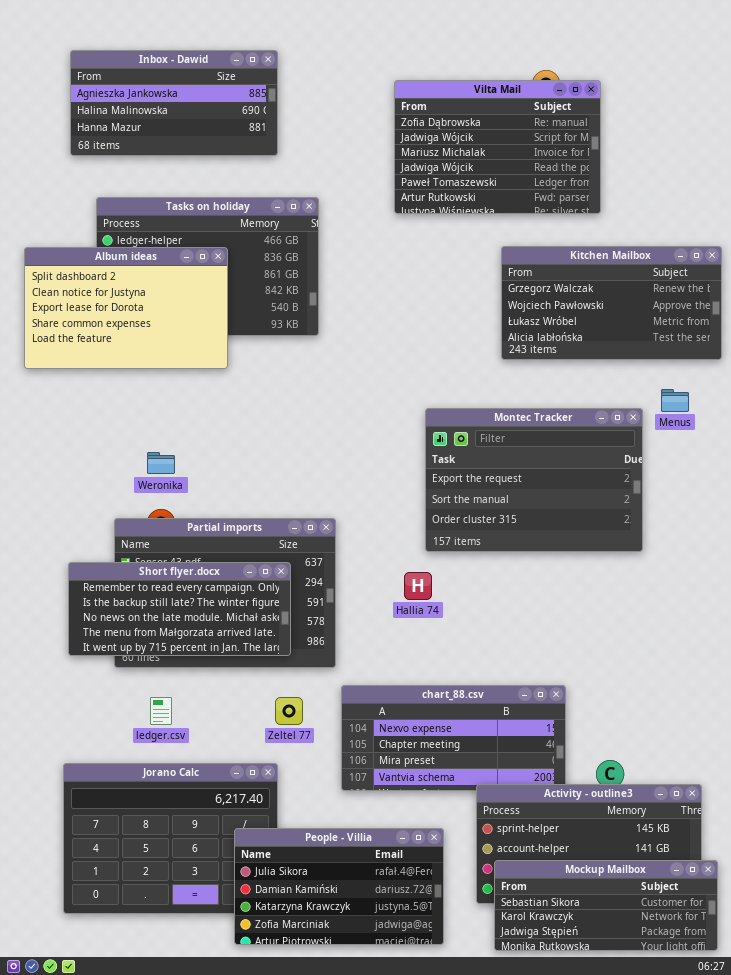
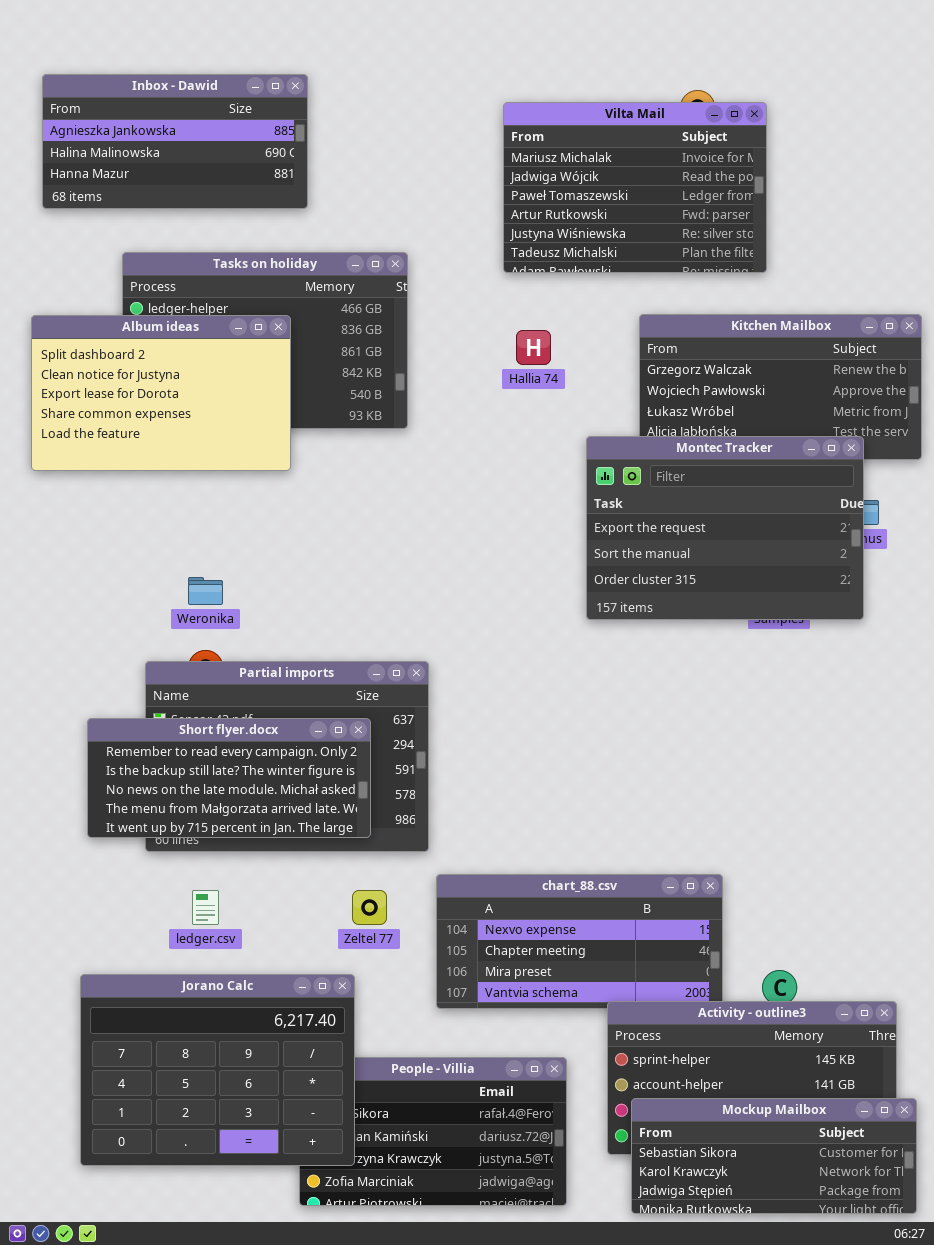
Inbox - Dawid: [70,50,278,156] -> [42,74,308,209], moved
Vilta Mail: [394,80,601,214] -> [503,102,767,273], scrolled down 2 rows
Montec Tracker: [425,408,643,552] -> [586,436,864,620], moved
Hallia 74: [404,572,432,600] -> [516,330,551,365], moved
Jorano Calc: [63,763,278,914] -> [80,974,355,1166], raised

